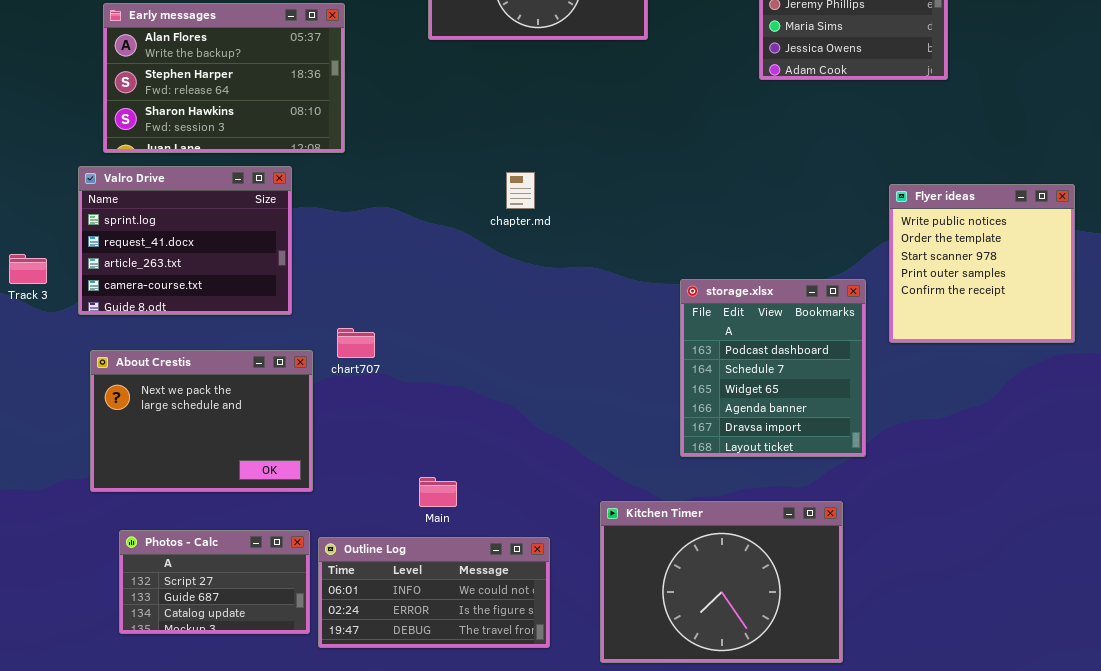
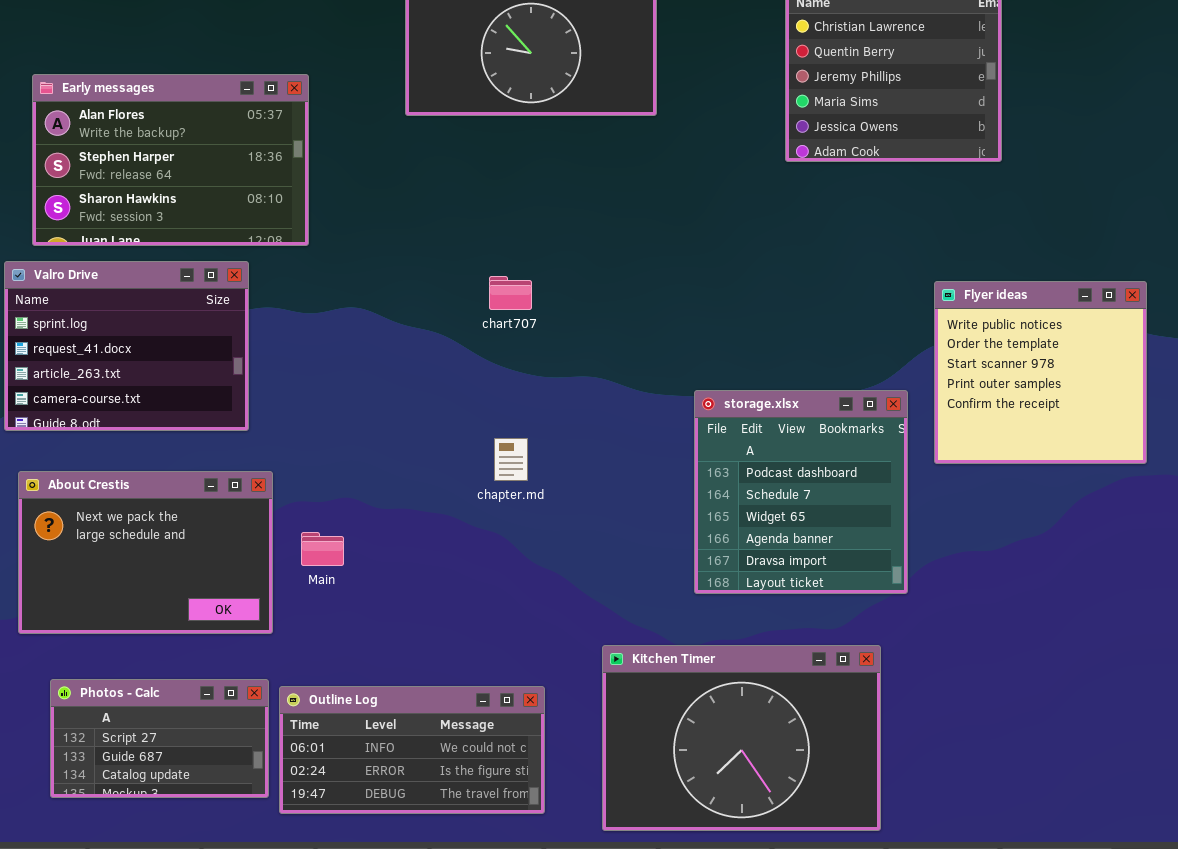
chapter.md: [506,172,535,209] -> [494,438,528,481], moved
chart707: [337,328,375,358] -> [489,276,532,310], moved
Main: [419,477,457,507] -> [301,532,344,566], moved

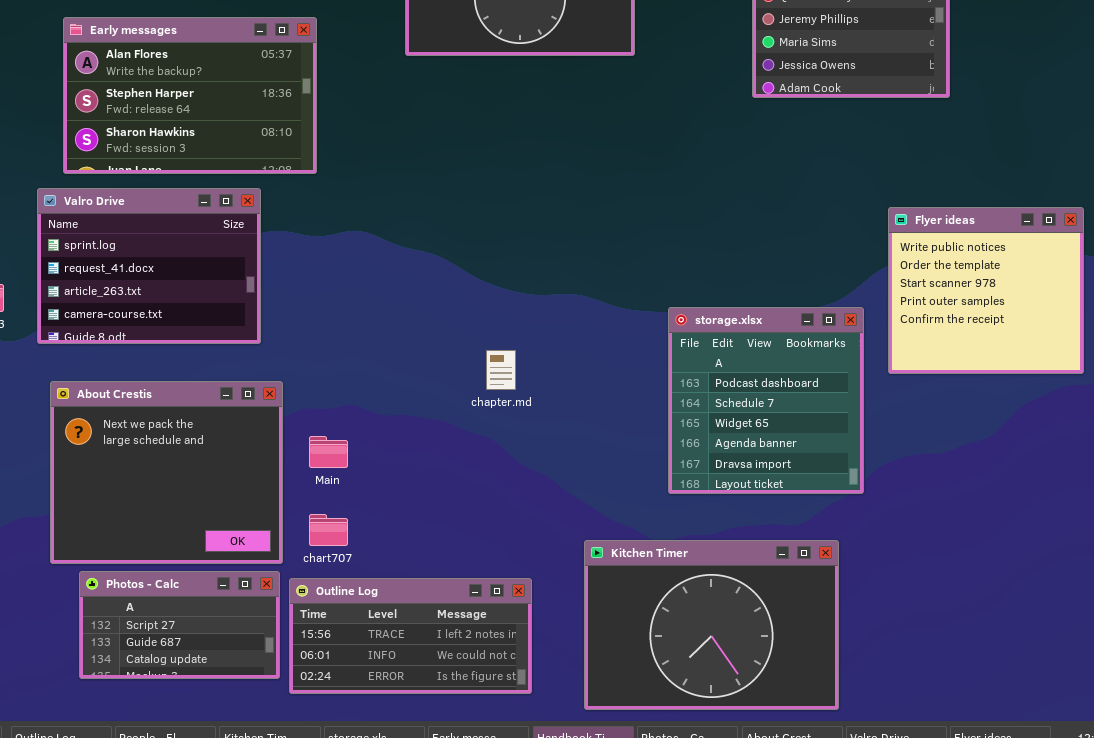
chart707: [489,276,532,310] -> [309,514,348,546], moved
About Crestis: [18,471,273,634] -> [50,381,283,564], resized
Outline Log: [279,686,545,814] -> [289,578,532,694], scrolled up 1 row

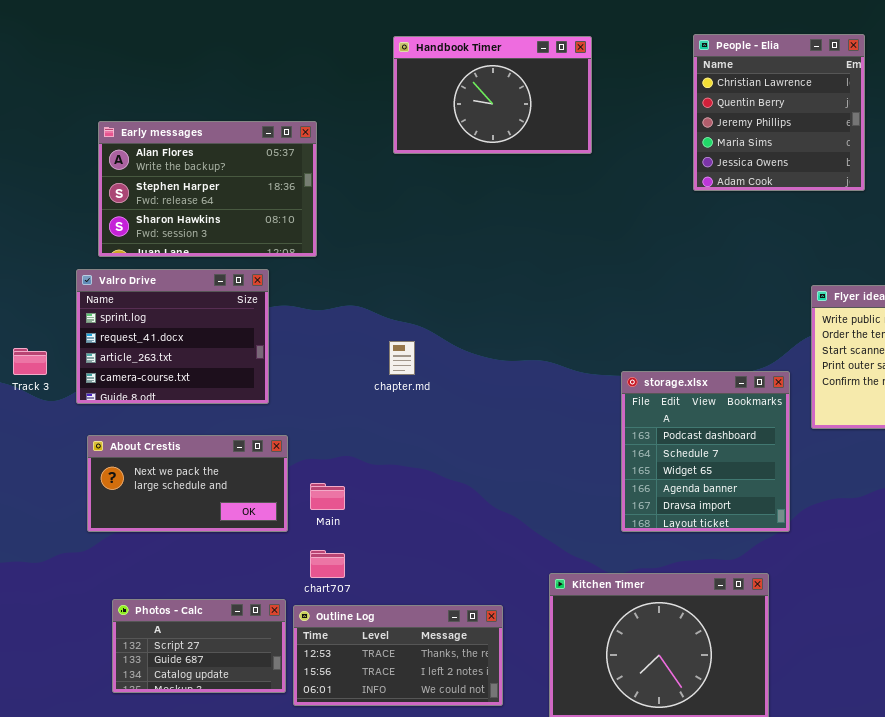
chapter.md: [486,350,516,390] -> [389,341,415,375], moved
About Crestis: [50,381,283,564] -> [87,435,288,532], resized
Outline Log: [289,578,532,694] -> [293,605,503,706], scrolled up 1 row

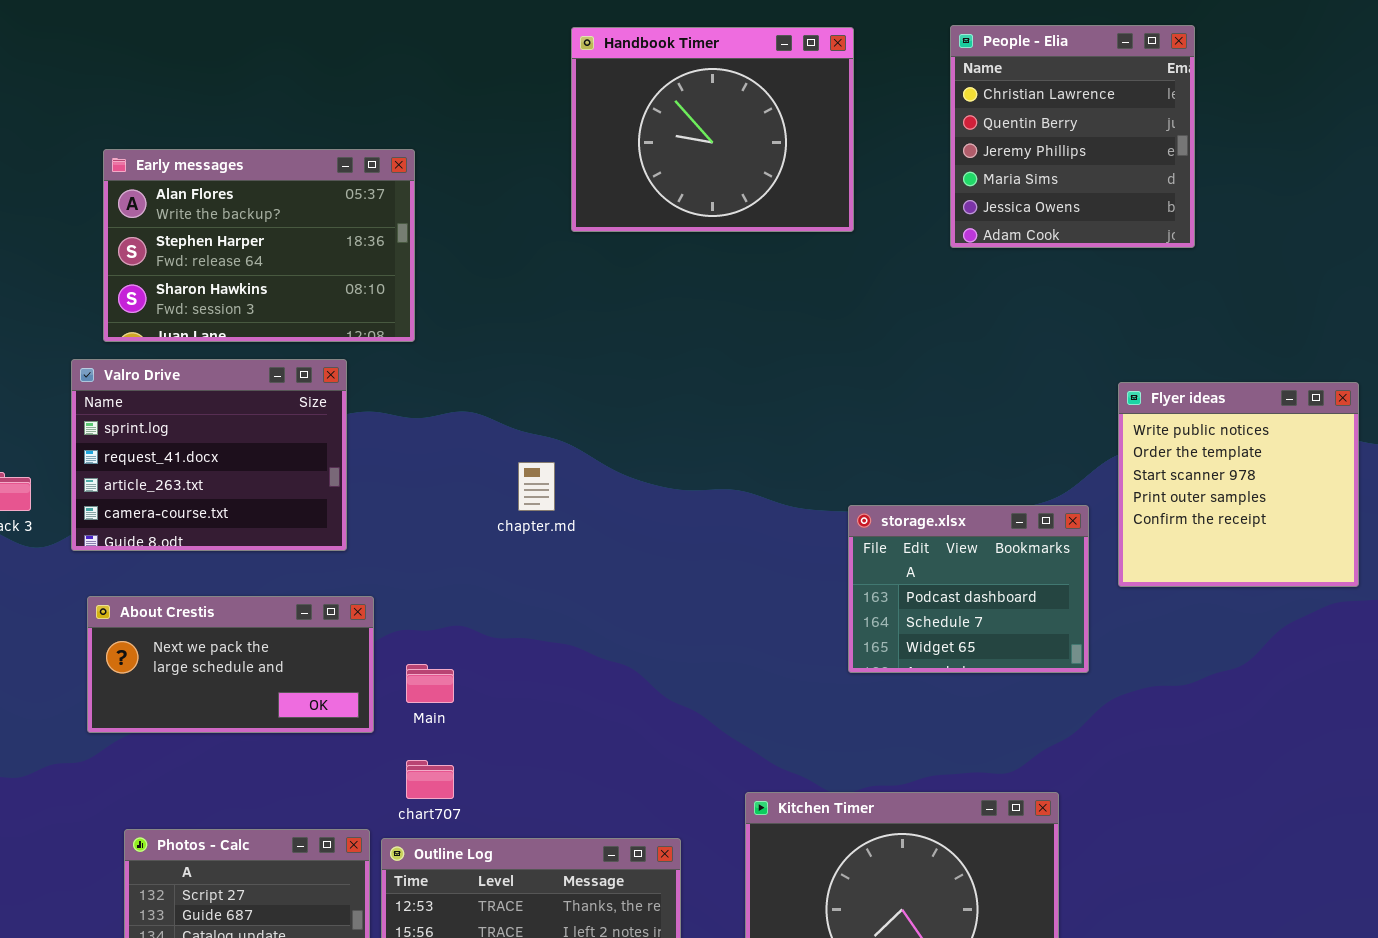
Handbook Timer: [393,36,592,154] -> [571,27,854,232], moved, resized
storage.xlsx: [621,371,790,532] -> [848,505,1089,673], resized

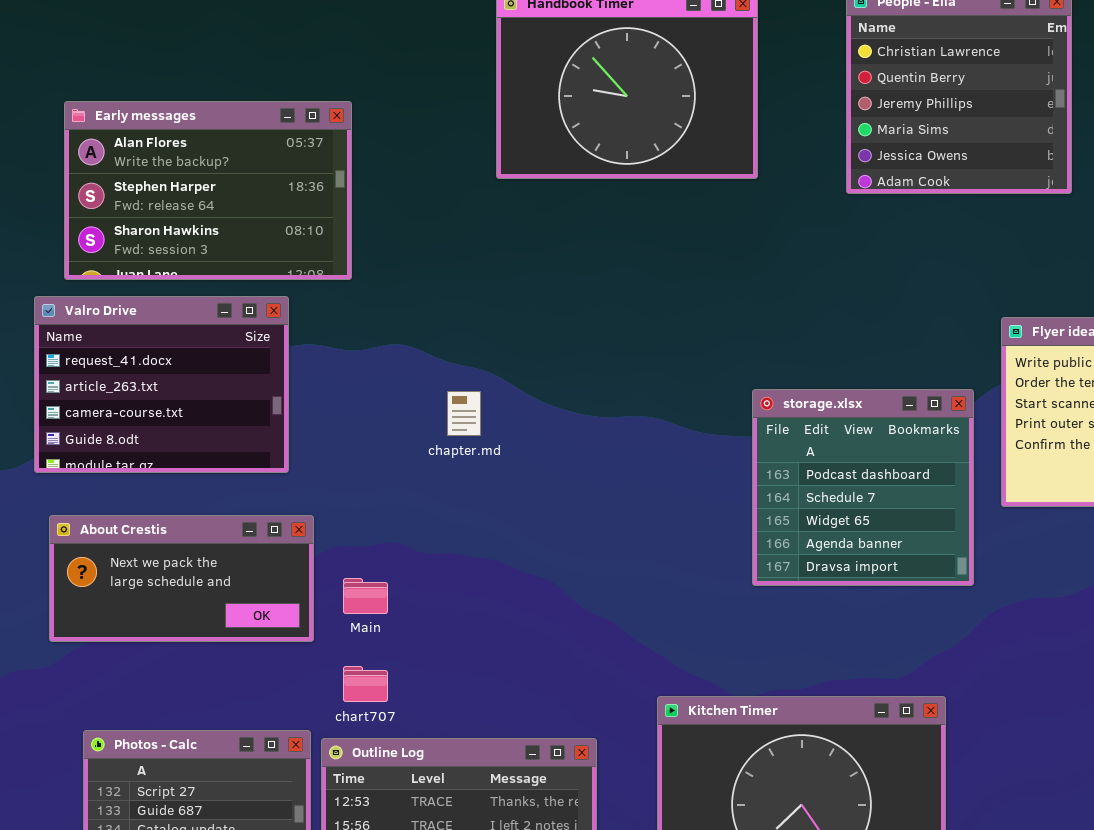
Valro Drive: [71,359,347,551] -> [34,296,289,473], scrolled down 1 row
storage.xlsx: [848,505,1089,673] -> [752,389,974,586], resized

